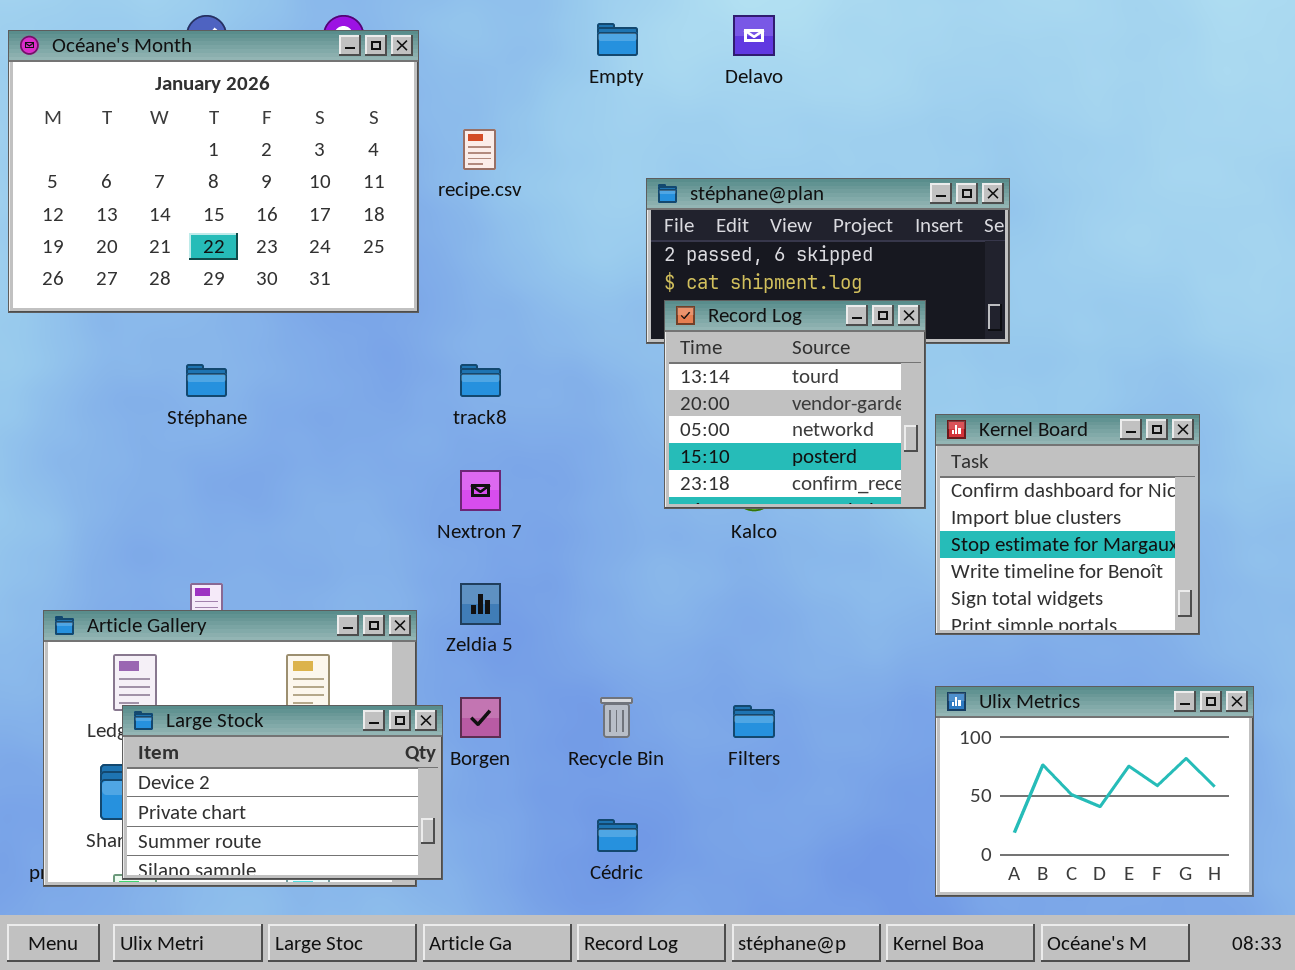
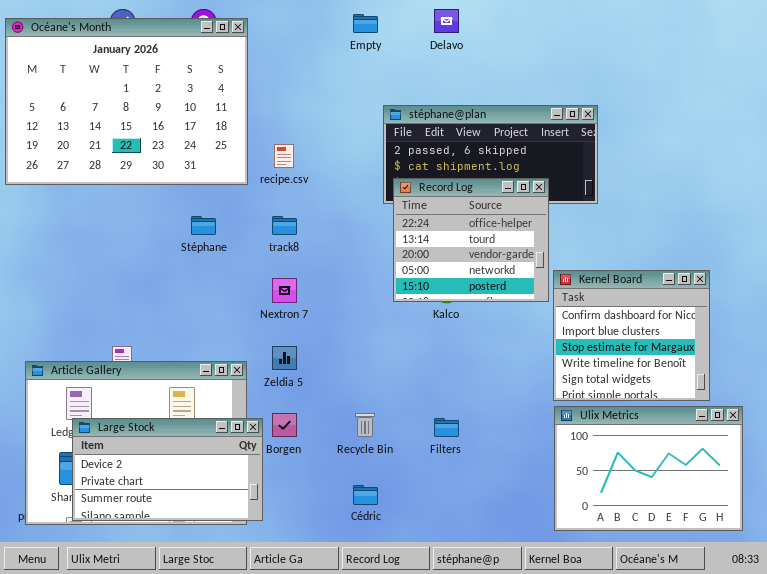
recipe.csv: [463,129,496,170] -> [274,144,294,168], moved
Record Log: [664,300,926,509] -> [393,178,549,302], scrolled up 1 row
Stéphane: [186,364,227,397] -> [191,216,216,235], moved
Kernel Board: [935,414,1200,635] -> [553,270,710,401], moved

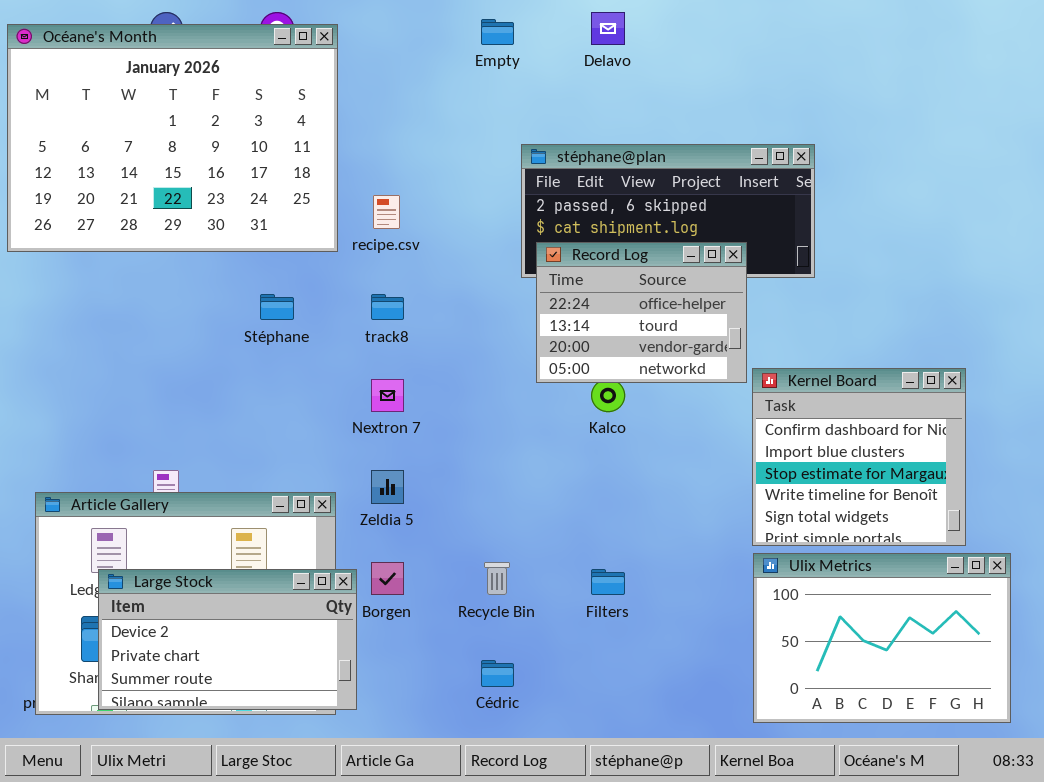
Record Log: [393,178,549,302] -> [536,242,747,383], resized

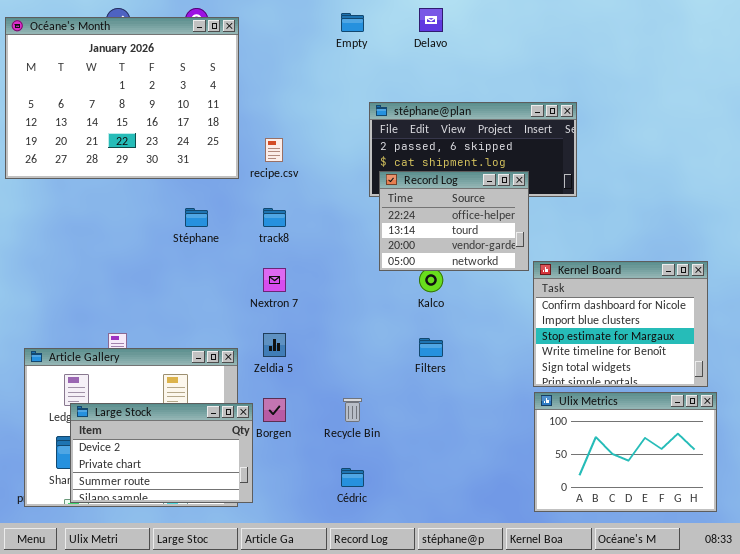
Kernel Board: [752,368,966,546] -> [533,261,708,387], resized
Filters: [591,569,625,595] -> [419,338,443,357], moved

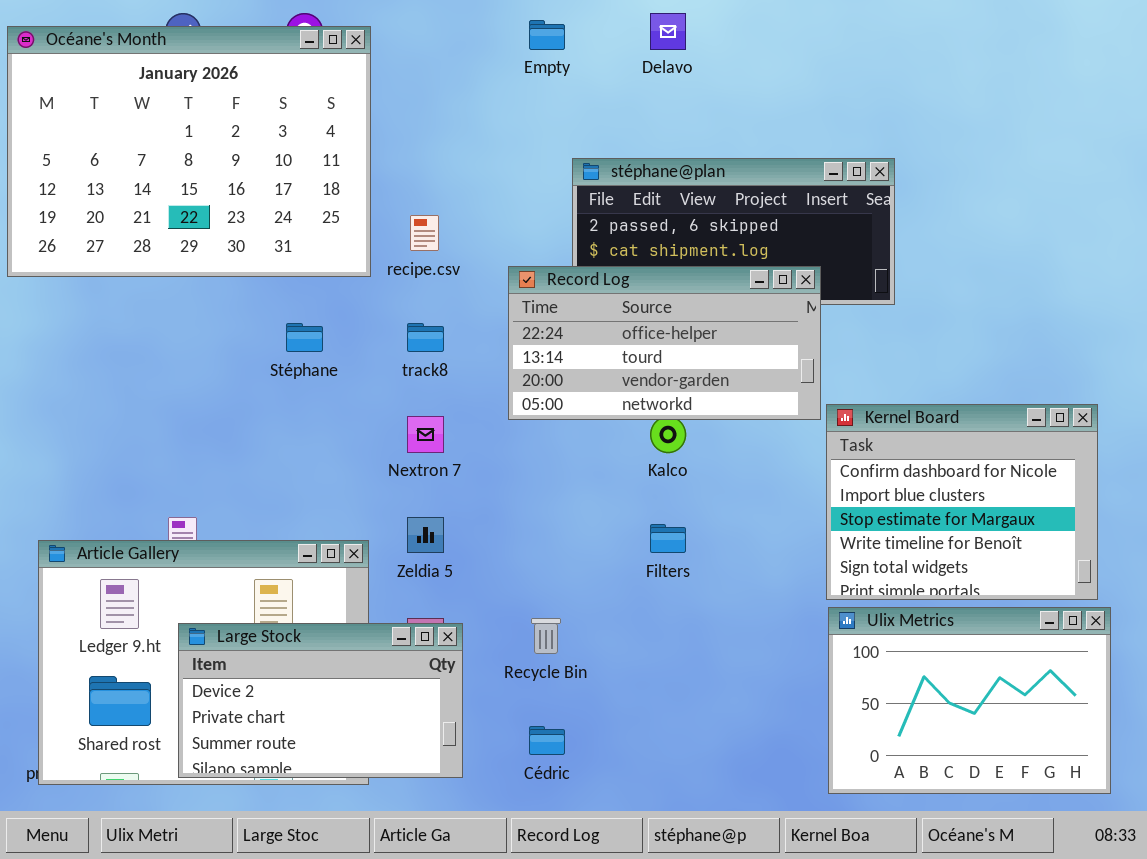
Record Log: [379,171,529,271] -> [508,266,821,420], resized
Large Stock: [70,403,253,503] -> [178,623,463,778], moved

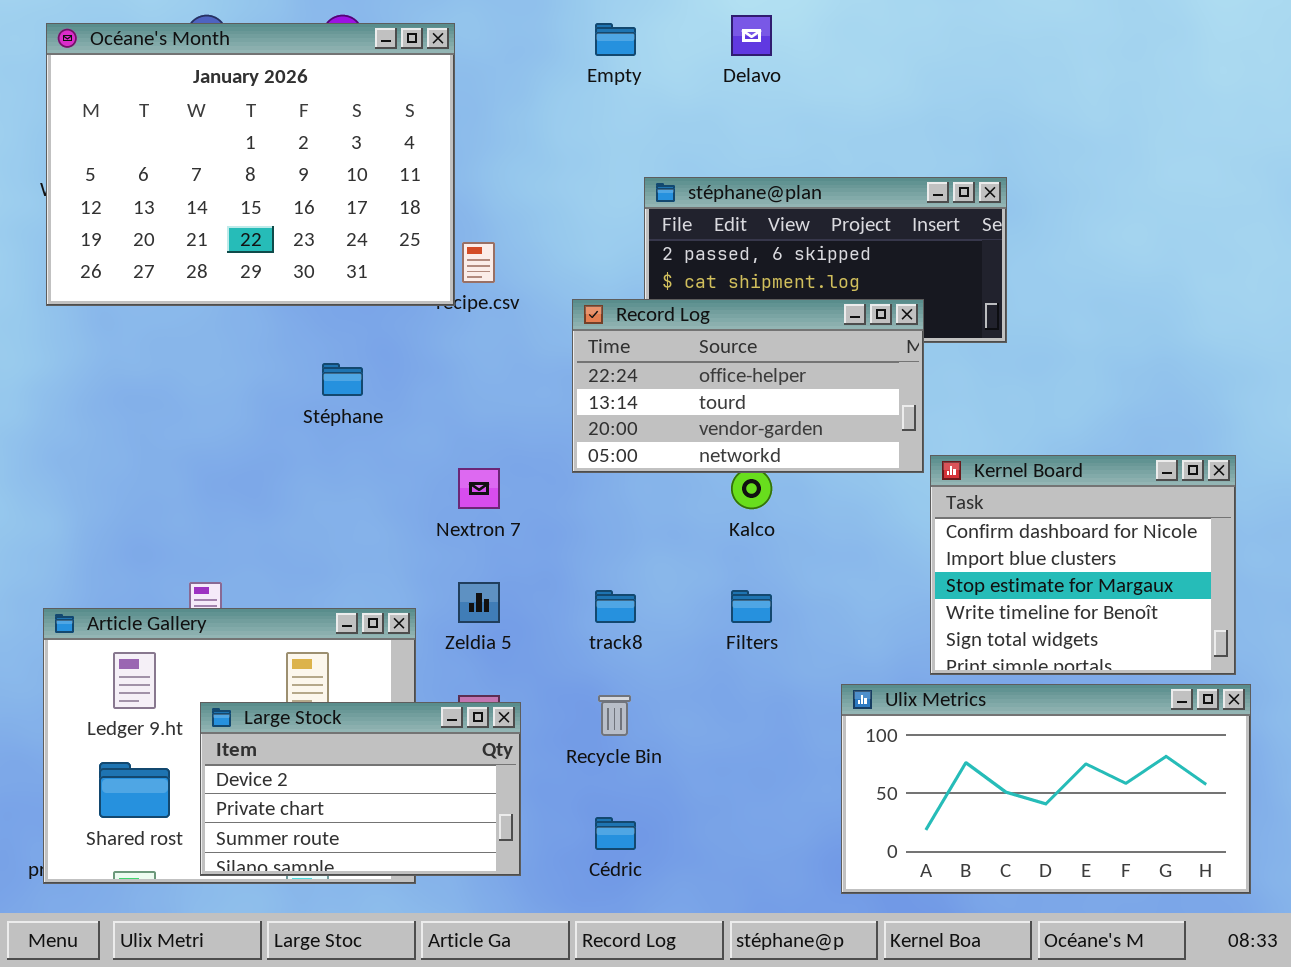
Océane's Month: [7,26,371,277] -> [46,23,455,306], moved
track8: [407,323,444,352] -> [595,590,636,623], moved
Ulix Metrics: [828,607,1111,794] -> [841,684,1251,894], resized

